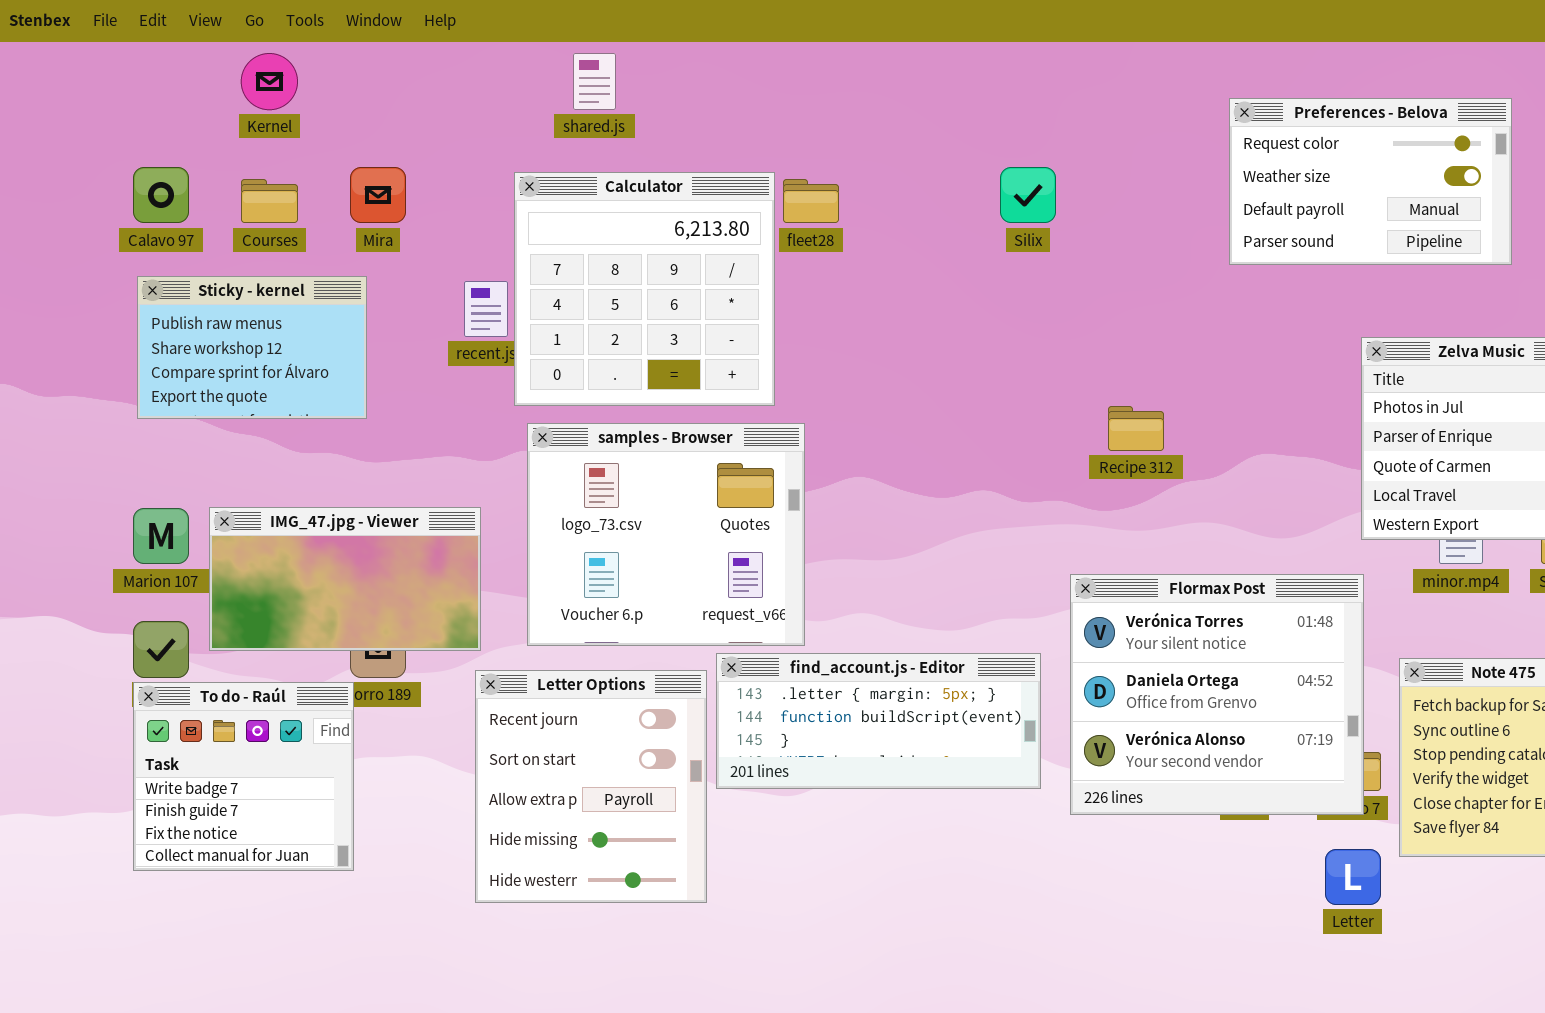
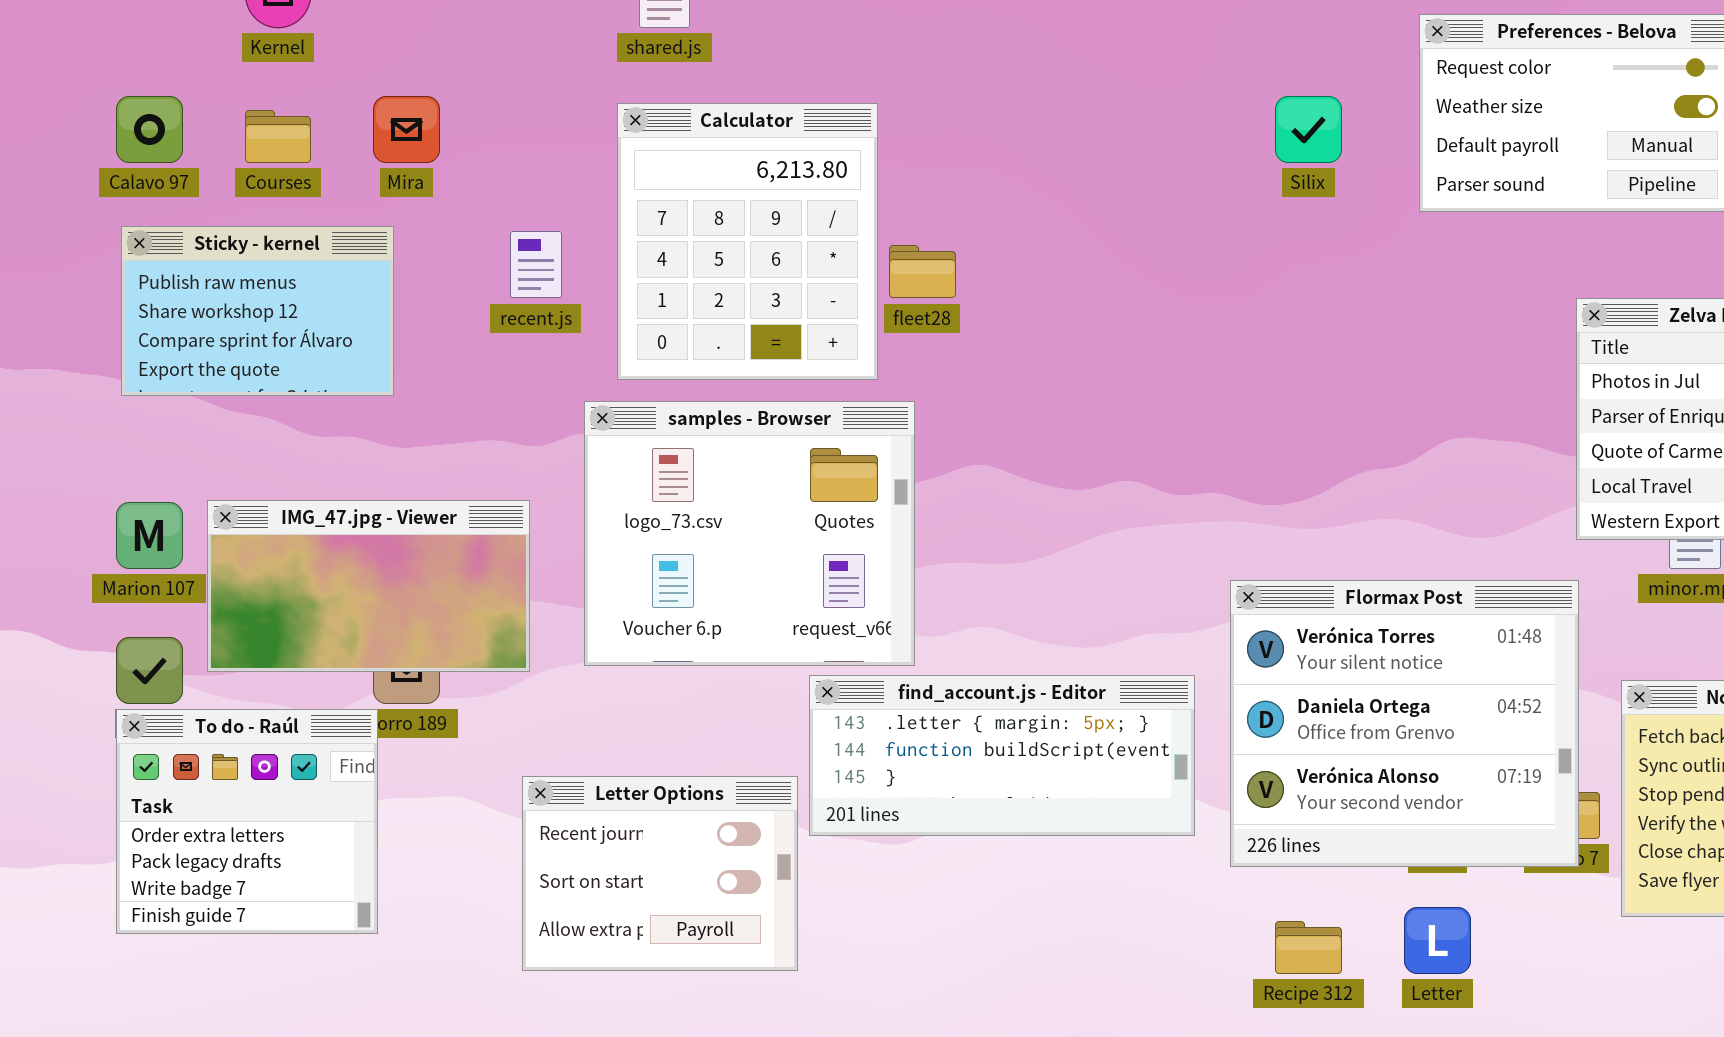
Silix: [1000,167,1056,223] -> [1275,96,1342,163], moved
Calculator: [514,172,775,406] -> [617,103,878,380], resized
fleet28: [783,179,839,223] -> [889,245,956,298], moved
Recipe 312: [1108,406,1164,451] -> [1275,921,1342,974], moved
Letter Options: [475,670,707,903] -> [522,776,798,971], resized
To do - Raúl: [133,682,354,871] -> [116,709,378,934], scrolled up 2 rows
Letter: [1325,849,1381,905] -> [1404,907,1471,974], moved

